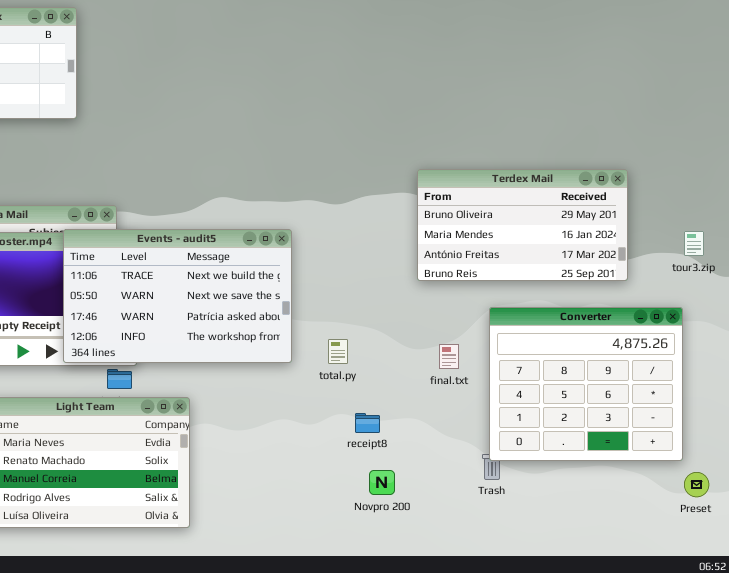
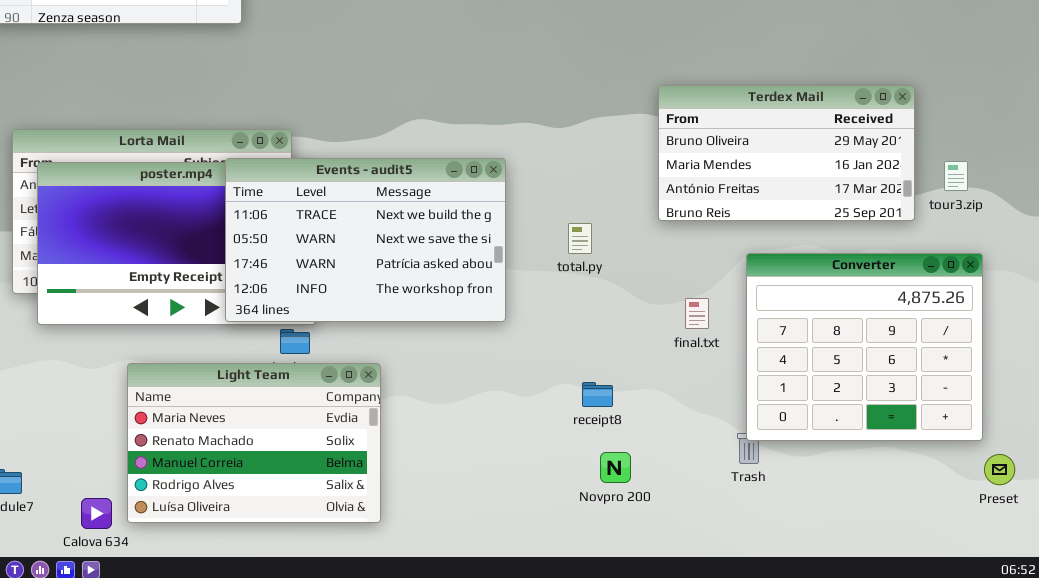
tour3.zip: [684,231,704,256] -> [944,161,968,191], moved
total.py: [328,339,348,364] -> [568,223,592,254], moved

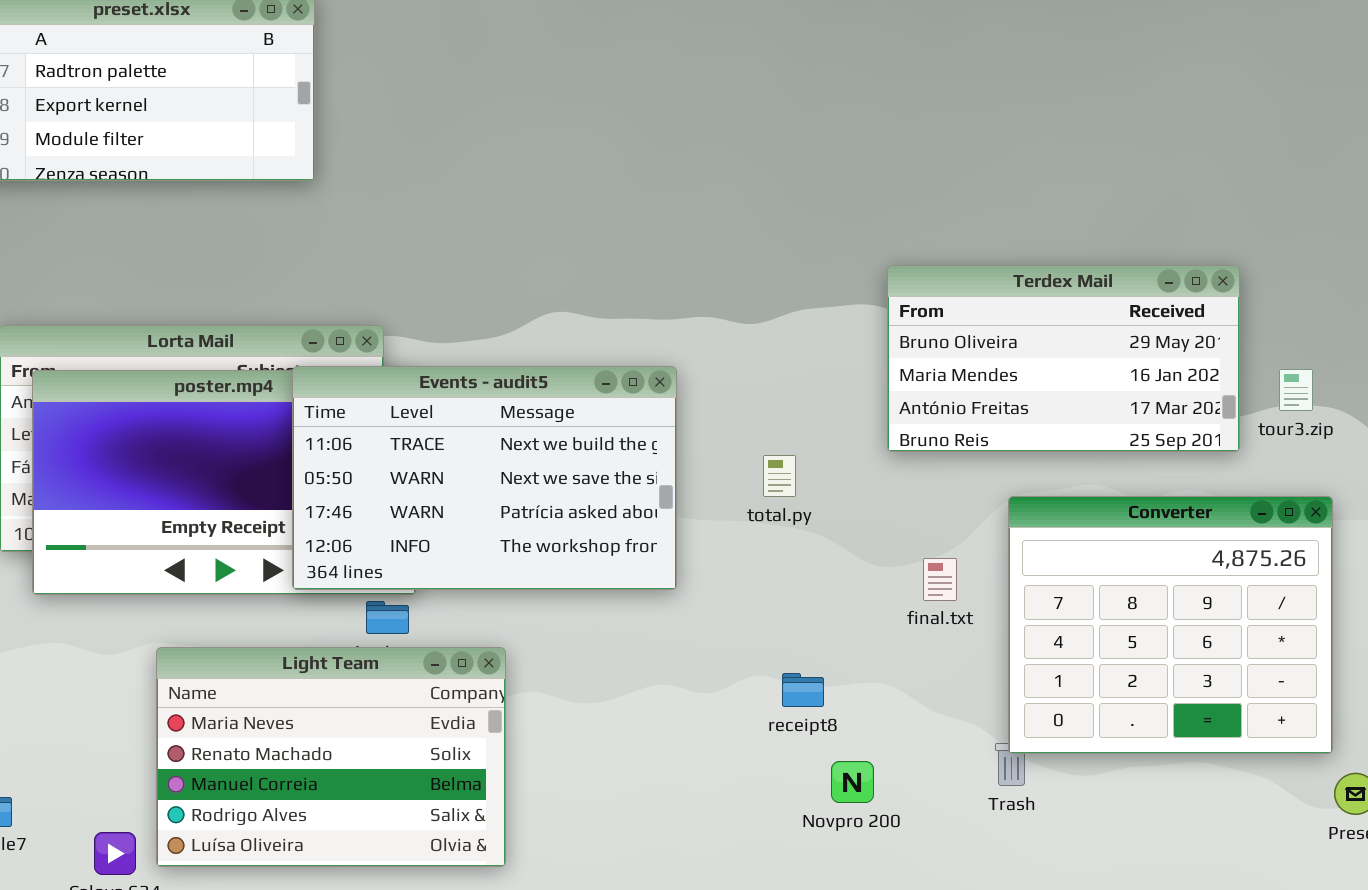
Novpro 200: [600,452,631,483] -> [831,761,874,803], moved

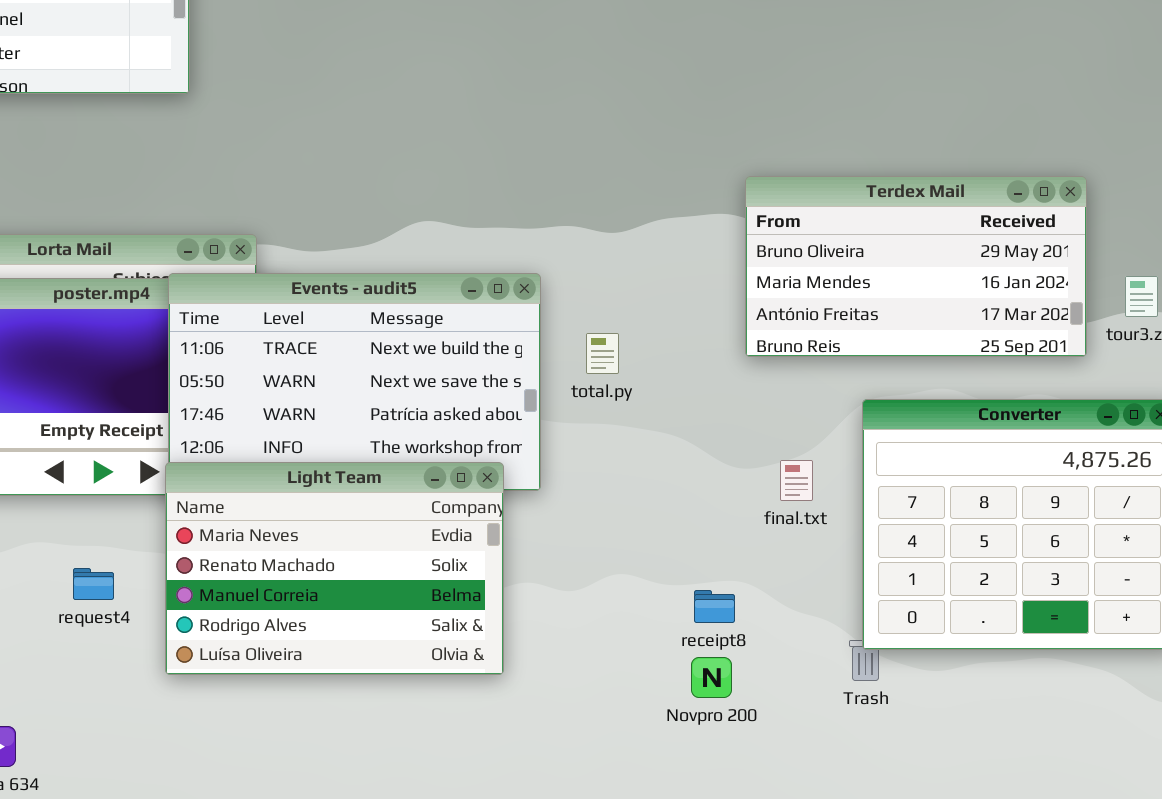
total.py: [763,455,796,497] -> [586,333,619,374], moved
Light Team: [156,647,506,867] -> [165,462,504,675], moved
receipt8: [782,673,824,707] -> [694,590,735,623], moved

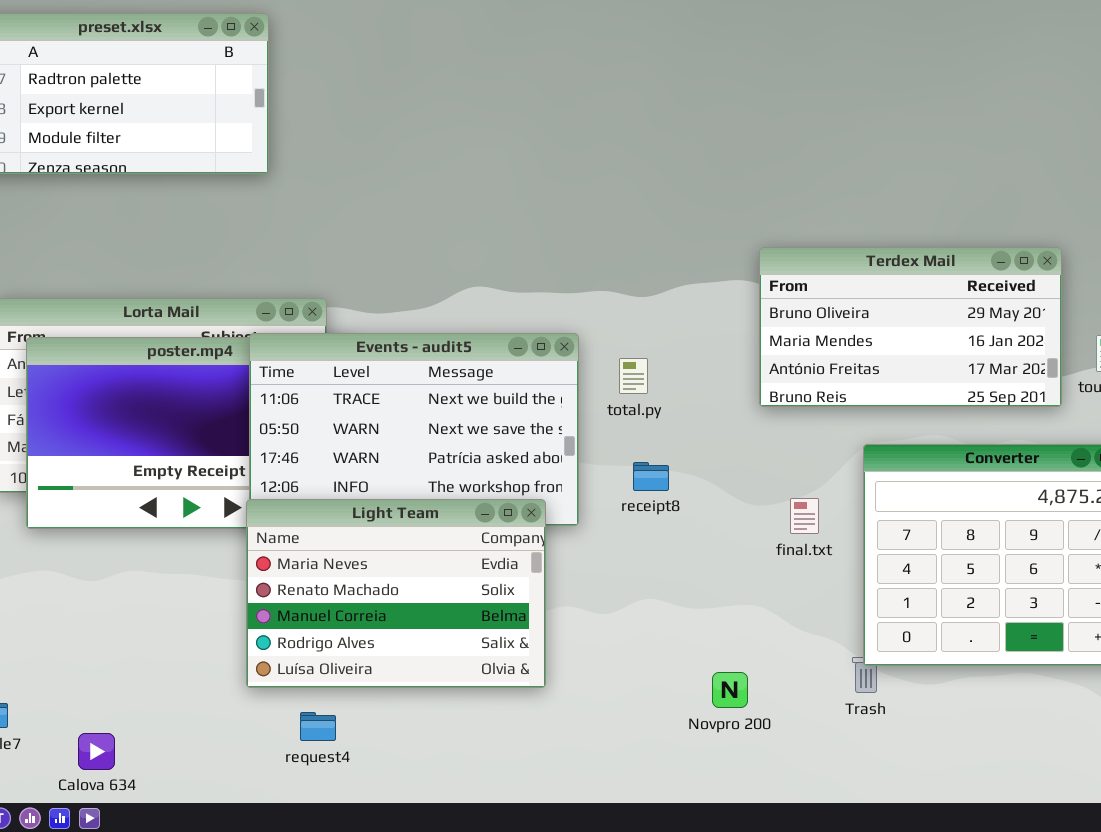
total.py: [586,333,619,374] -> [619,358,648,394], moved
request4: [73,568,114,600] -> [300,712,336,741], moved
receipt8: [694,590,735,623] -> [633,462,669,491], moved

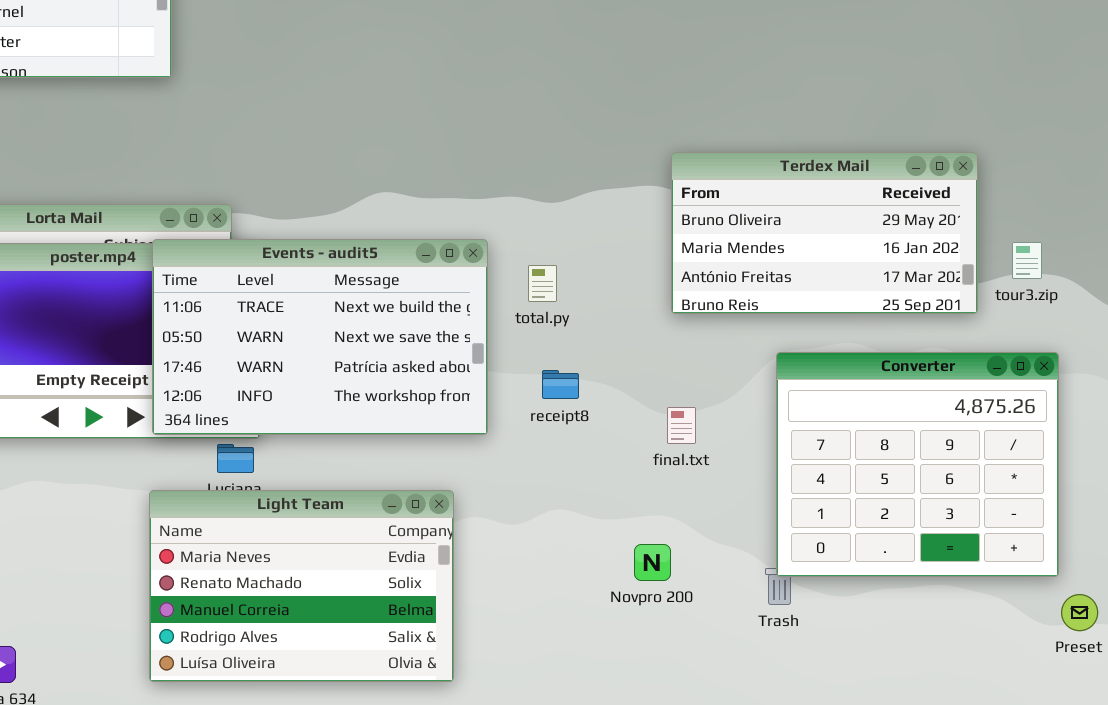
final.txt: [790,498,819,534] -> [667,407,696,444], moved
Light Team: [246,499,546,688] -> [149,490,454,682], moved
Novpro 200: [712,672,748,708] -> [634,544,671,581], moved

